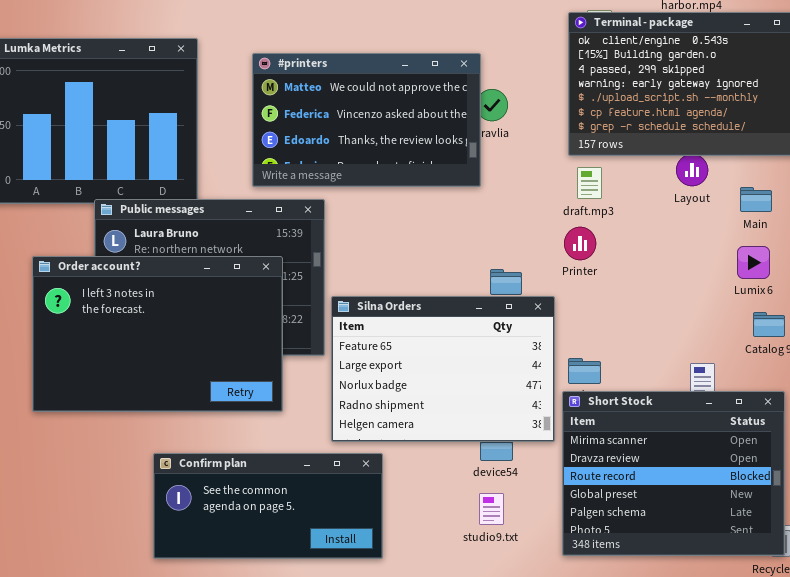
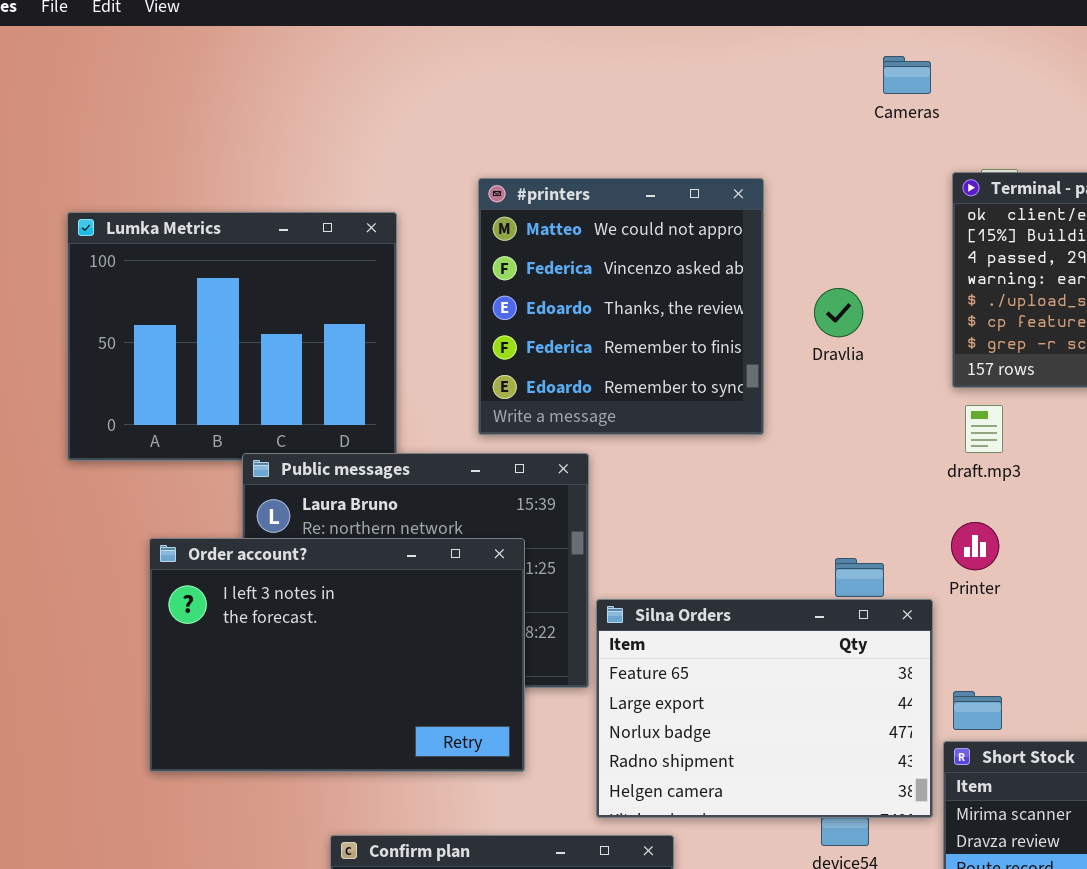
#printers: [252,53,481,187] -> [478,178,764,435], resized
Printer: [564,227,596,260] -> [951,522,999,570], moved

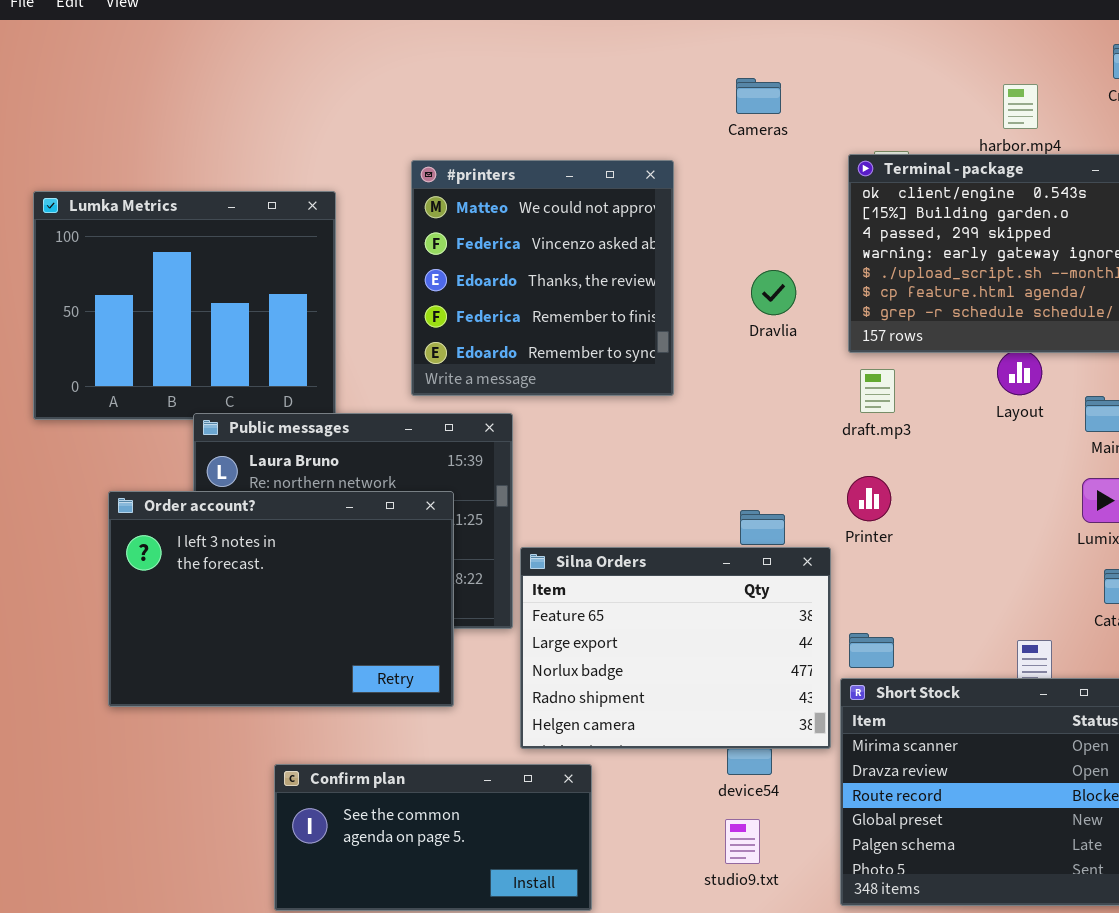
Cameras: [883,56,931,94] -> [736,78,781,114], moved
Dravlia: [814,288,863,337] -> [751,270,796,315], moved

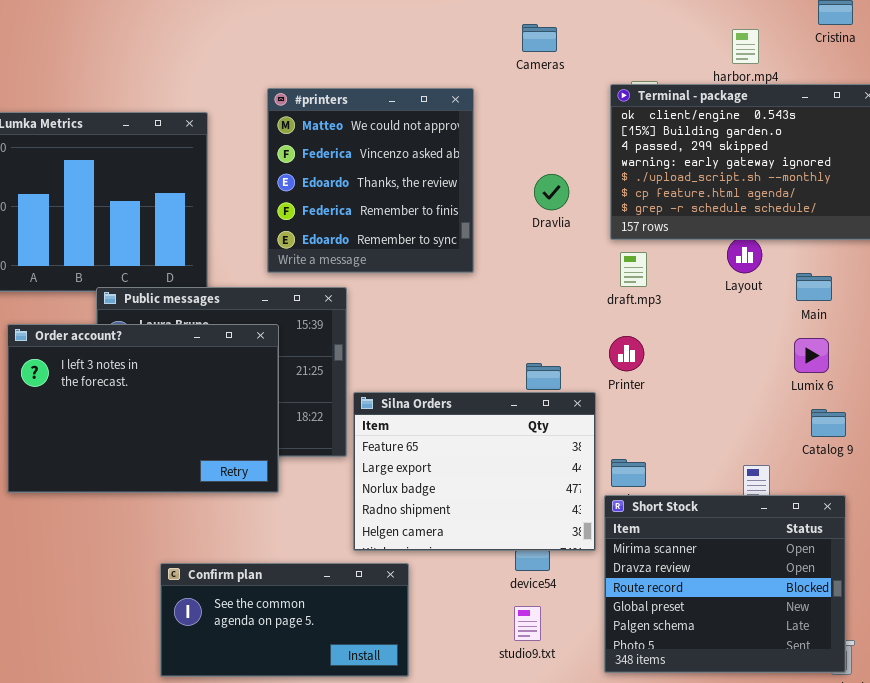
Order account?: [108,491,454,707] -> [7,324,279,493], moved

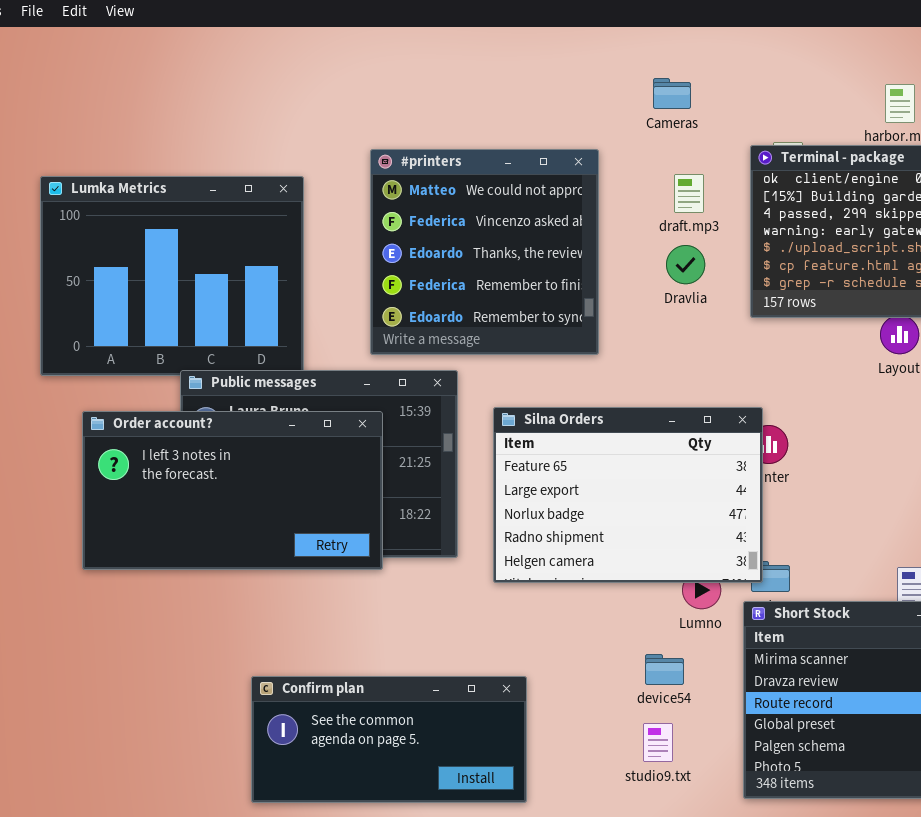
draft.mp3: [620,252,647,287] -> [674,174,704,213], moved
Order account?: [7,324,279,493] -> [82,411,383,570], resized
Silna Orders: [353,392,596,551] -> [493,407,763,583], moved

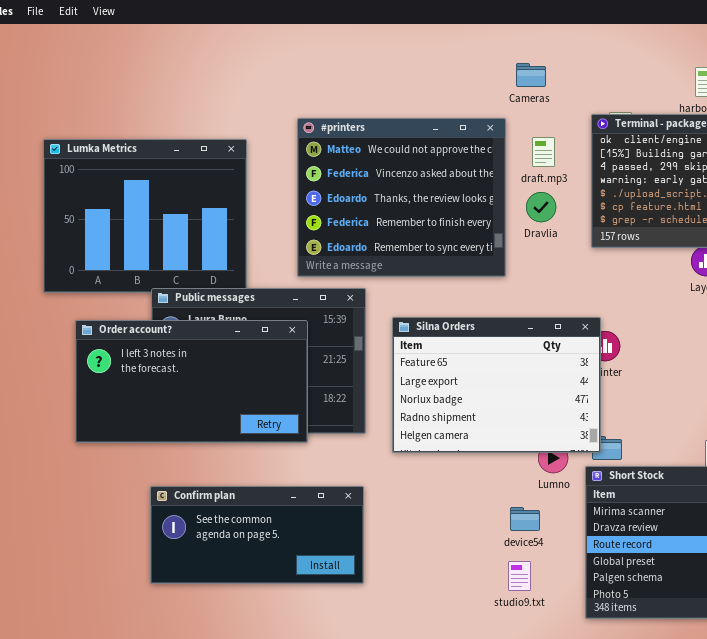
#printers: [370,149,599,355] -> [297,118,506,277], resized
Confirm plan: [251,676,527,803] -> [150,486,364,584], moved

